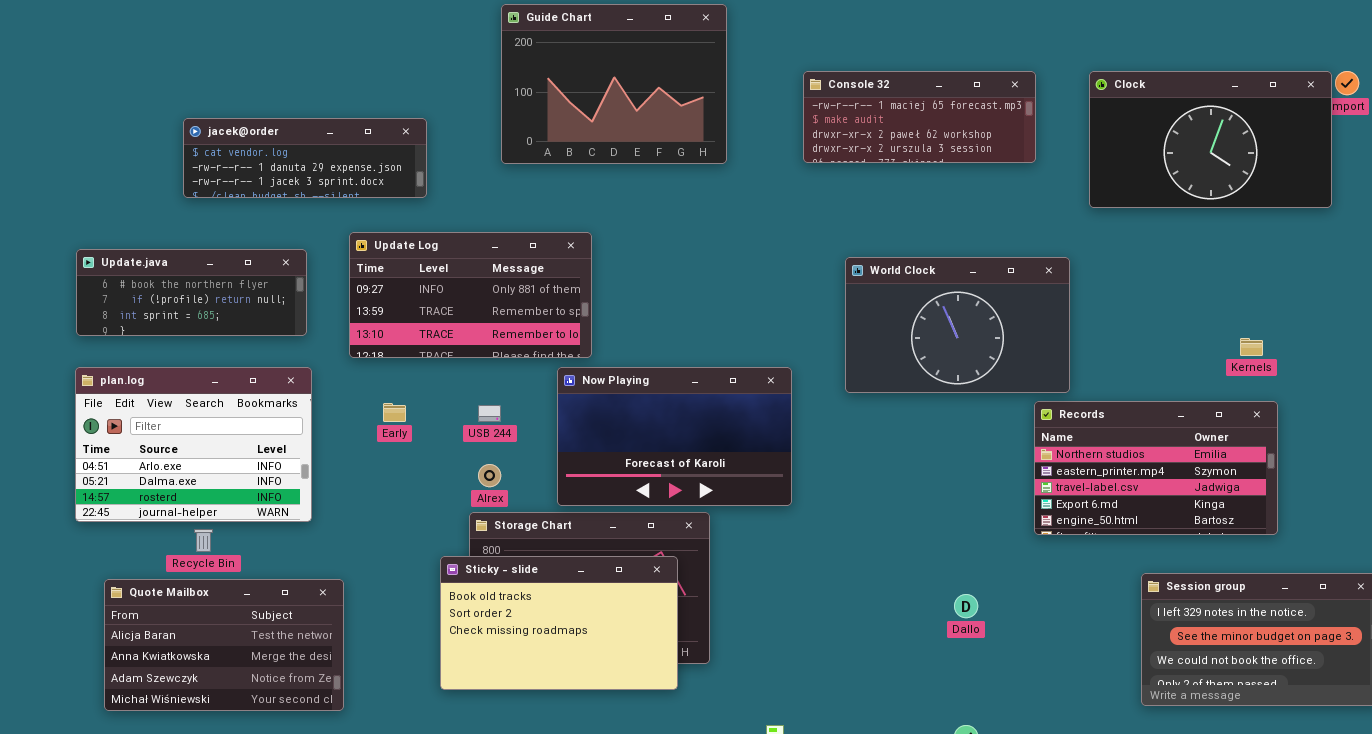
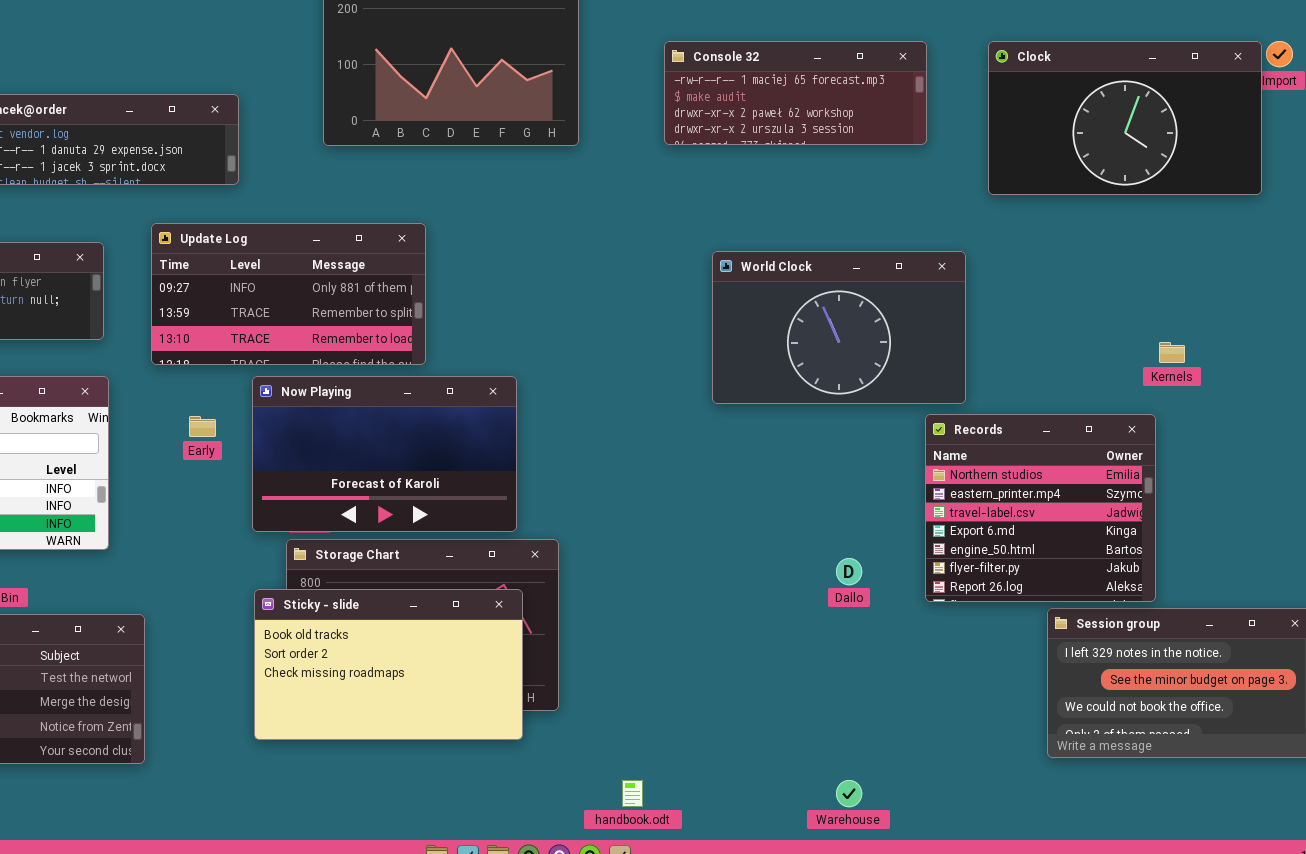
Now Playing: [557,367,792,506] -> [252,376,517,532], moved
Records: [1034,401,1278,535] -> [925,414,1156,602], resized
Dallo: [954,594,978,618] -> [836,558,862,585], moved

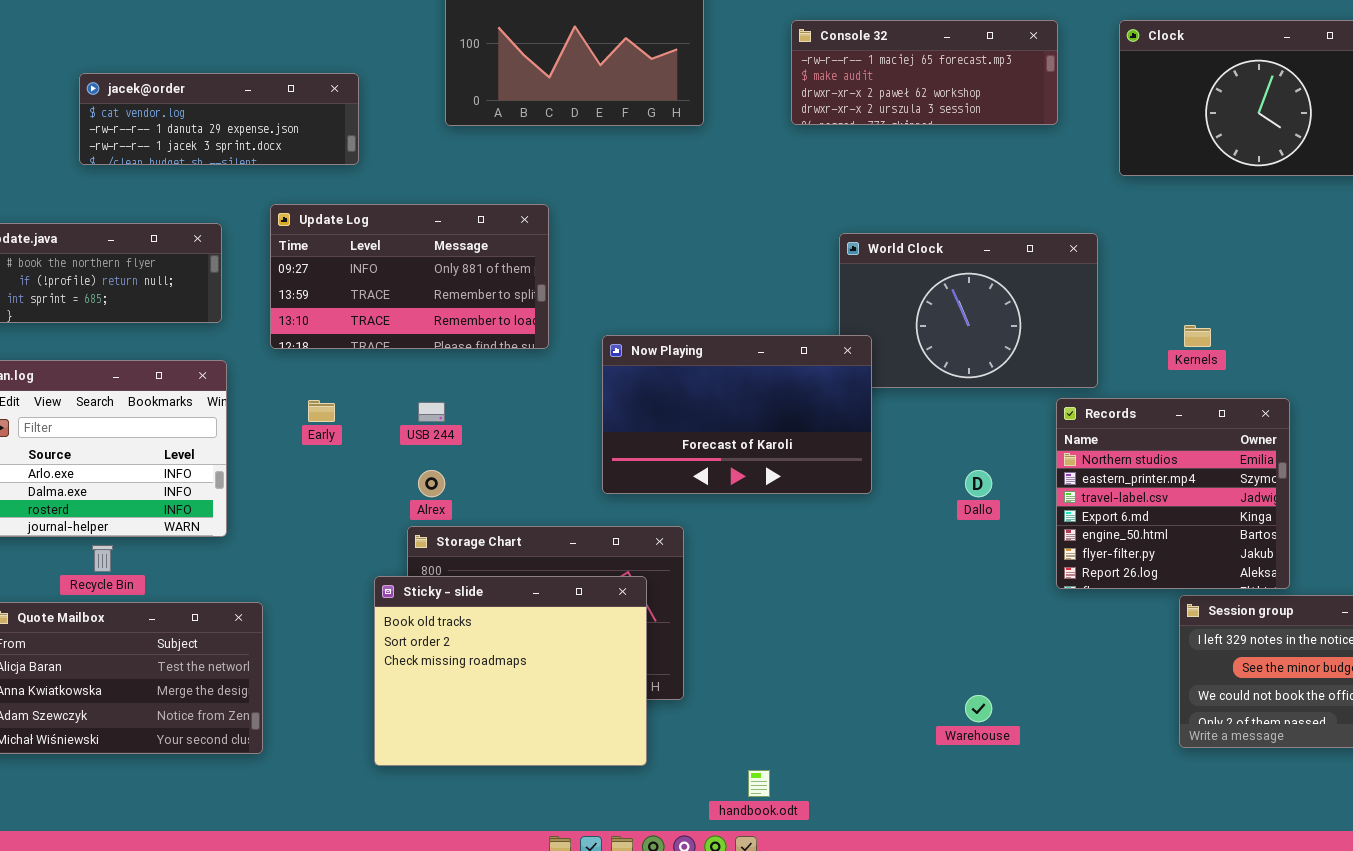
Kernels: [1159,342,1185,363] -> [1184,325,1211,347], moved
Now Playing: [252,376,517,532] -> [602,335,872,494], moved
Dallo: [836,558,862,585] -> [965,470,992,497], moved
Sticky - slide: [254,589,523,740] -> [374,576,647,766], resized
Warehouse: [836,780,862,807] -> [965,695,992,722], moved

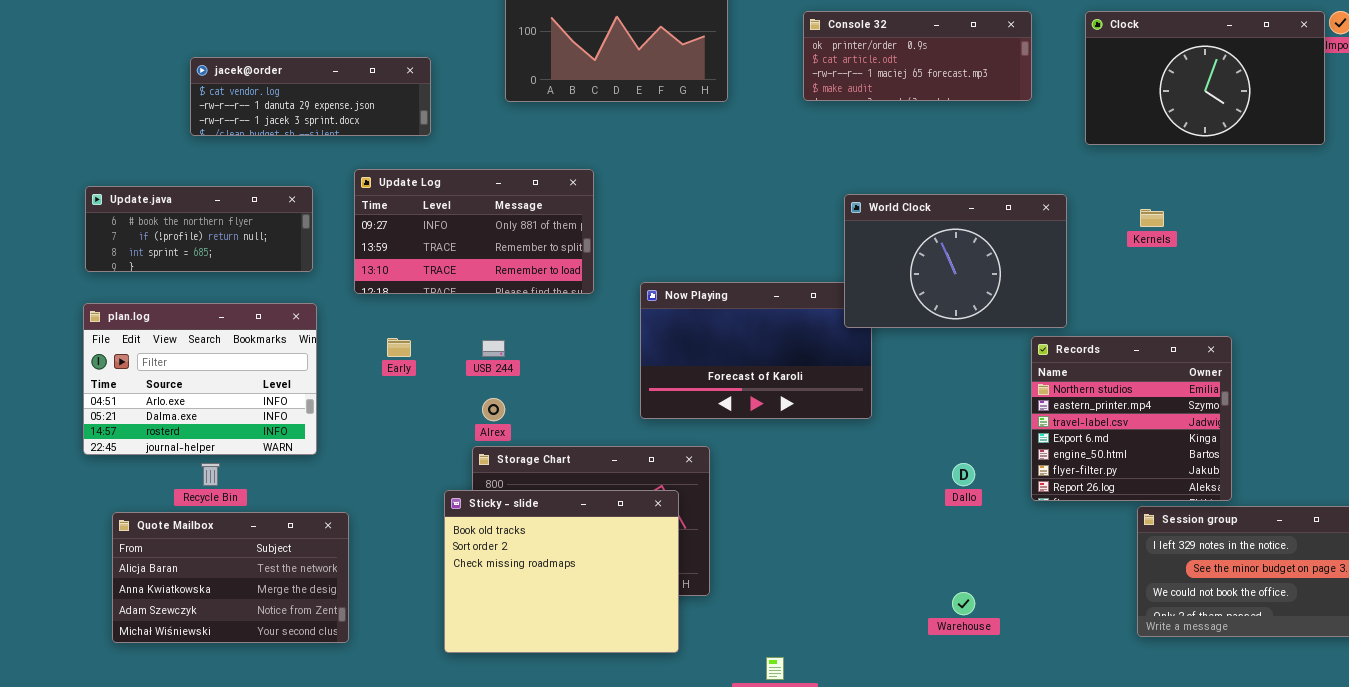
Console 32: [791,20,1058,125] -> [803,11,1032,101], scrolled up 2 rows
World Clock: [839,233,1098,388] -> [844,194,1067,328], raised
Kernels: [1184,325,1211,347] -> [1140,209,1164,227], moved
Dallo: [965,470,992,497] -> [952,463,975,486], moved

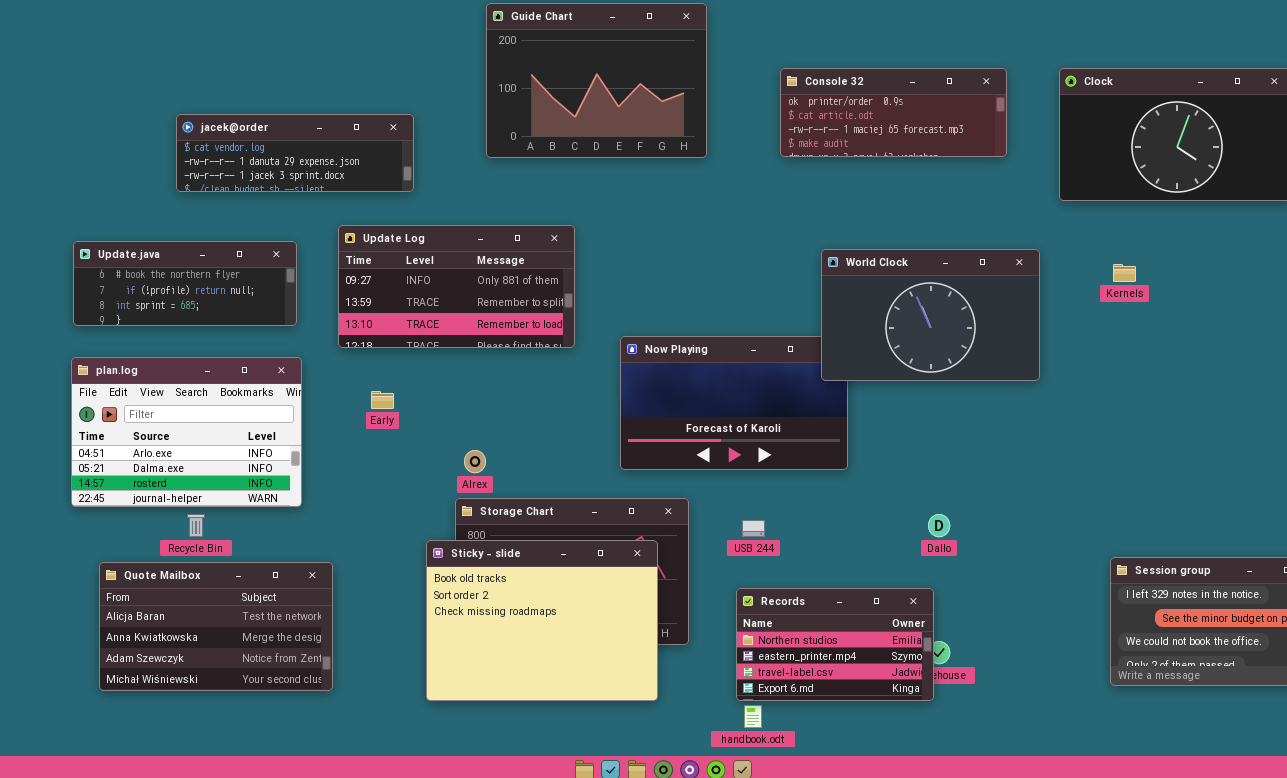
Records: [1031,336,1232,501] -> [736,588,934,701], moved, resized
USB 244: [482,340,505,357] -> [742,520,765,537], moved

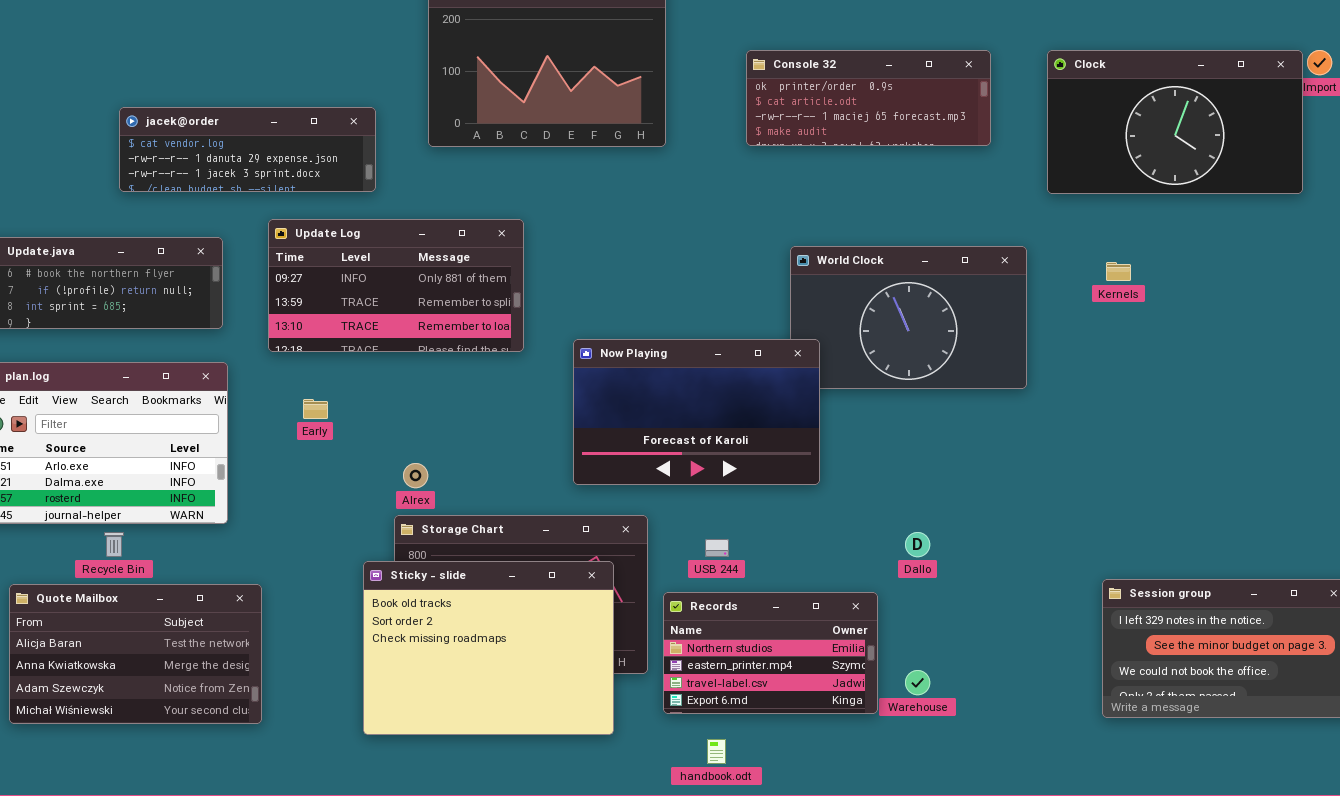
jacek@order: [176,114,414,192] -> [119,107,376,192], moved
Now Playing: [620,336,848,470] -> [573,339,820,485], raised
Records: [736,588,934,701] -> [663,592,878,714], moved

